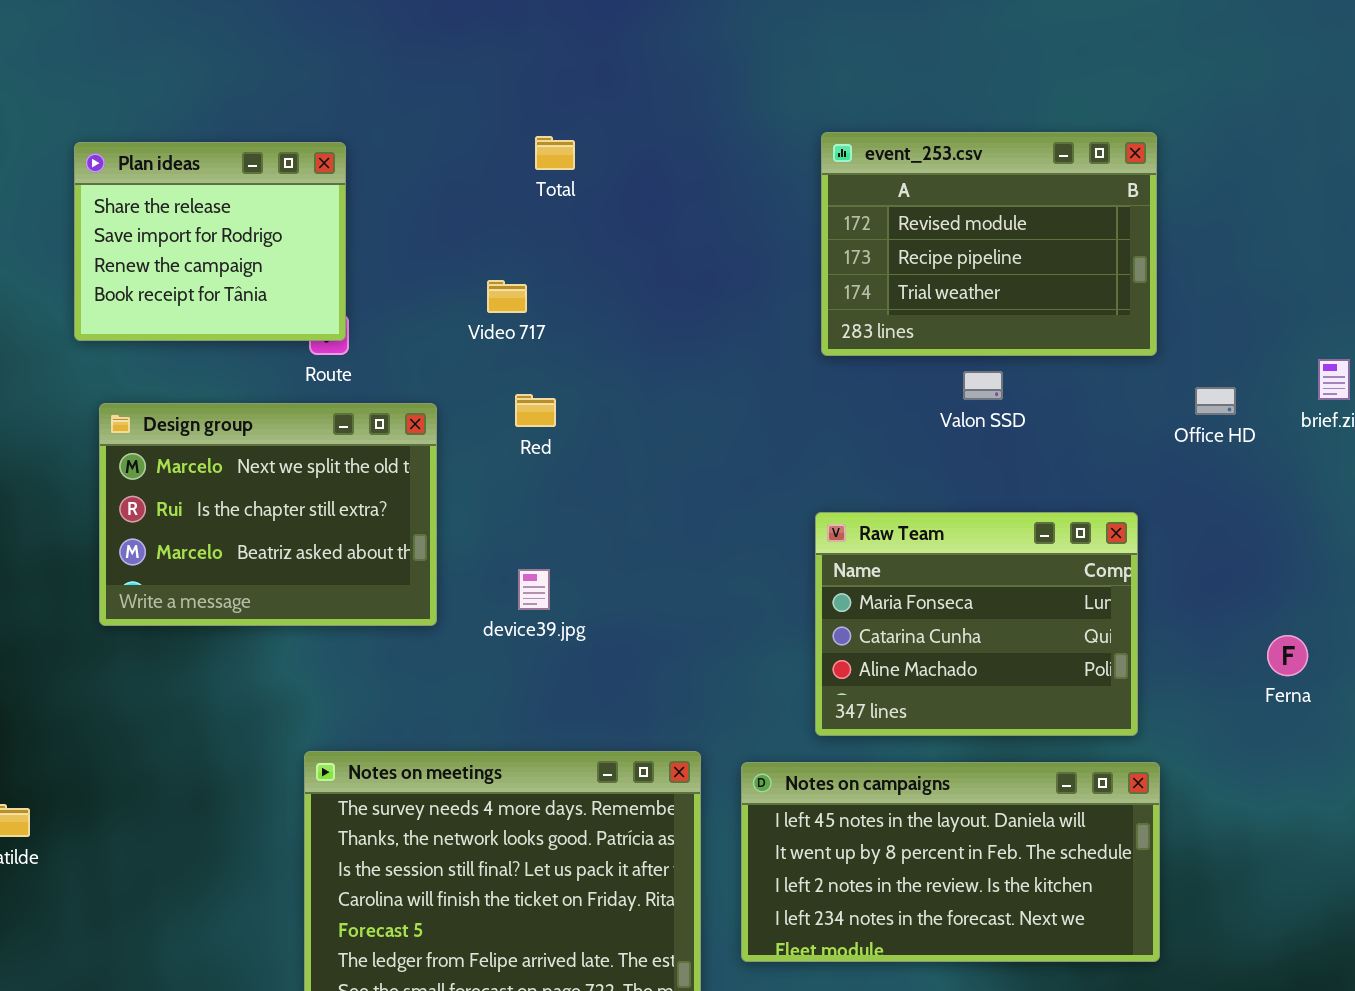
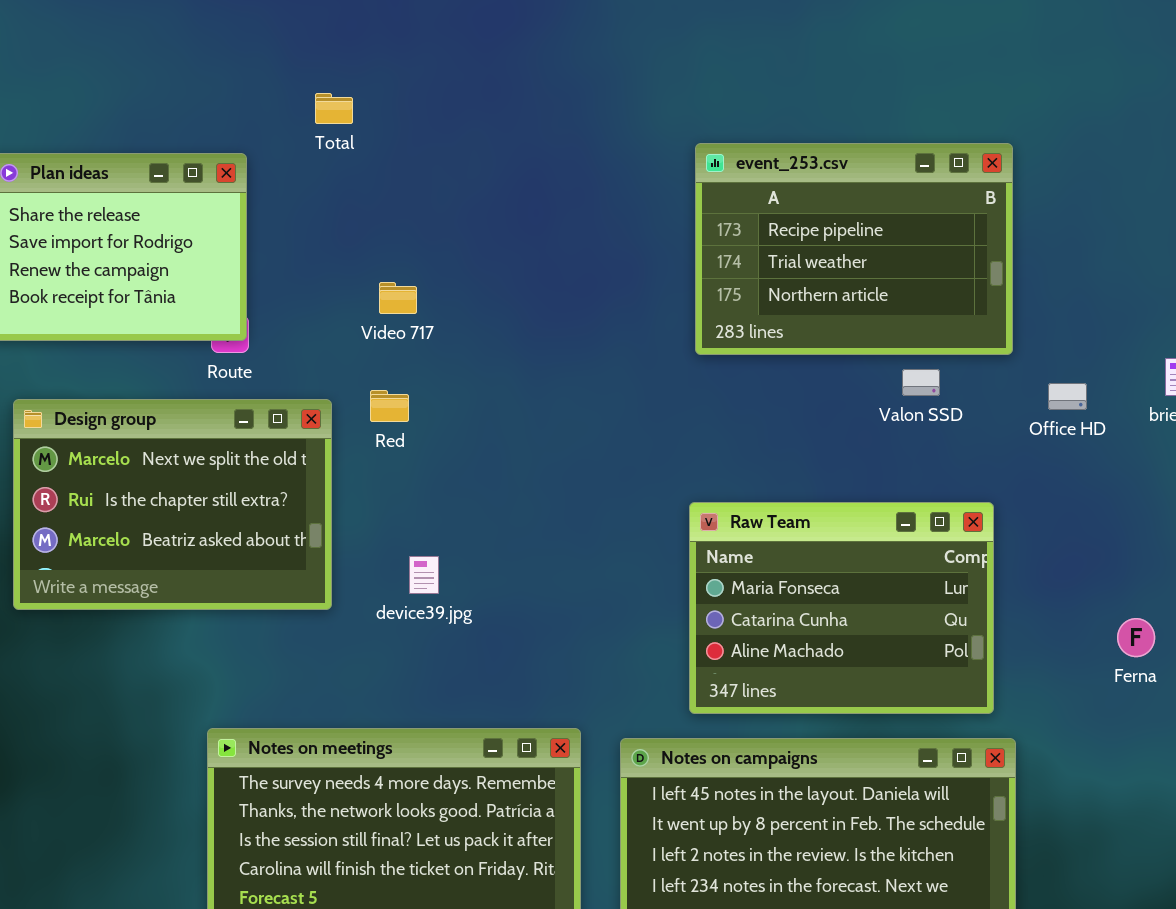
event_253.csv: [821,132,1157,356] -> [695,143,1013,355], scrolled down 1 row
Total: [535,136,575,170] -> [315,93,353,124], moved
Valon SSD: [963,371,1003,400] -> [902,369,940,396], moved
Red: [515,394,556,427] -> [370,390,409,422], moved

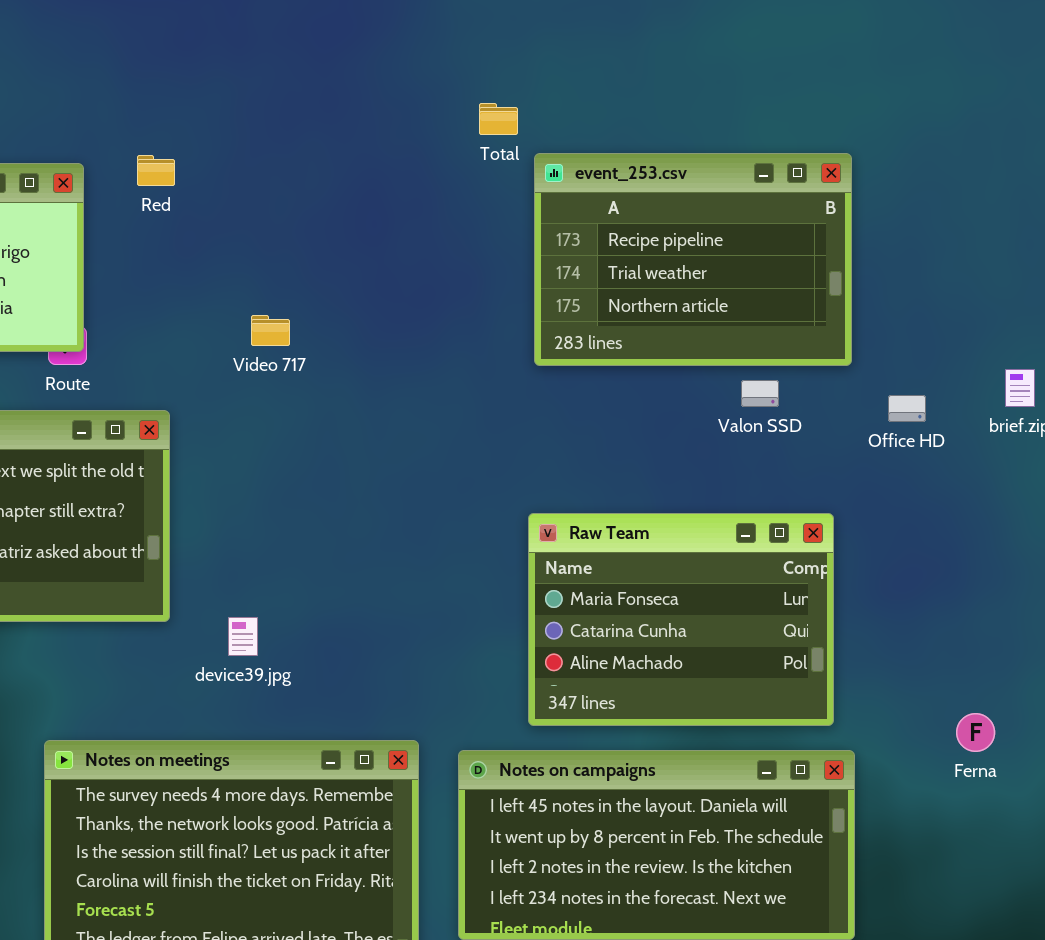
Total: [315,93,353,124] -> [479,103,518,135], moved
Video 717: [379,282,417,314] -> [251,315,290,346], moved
Red: [370,390,409,422] -> [137,155,175,186], moved
device39.jpg: [409,556,439,594] -> [228,617,258,656], moved
Ferna: [1117,618,1155,657] -> [956,713,995,752], moved

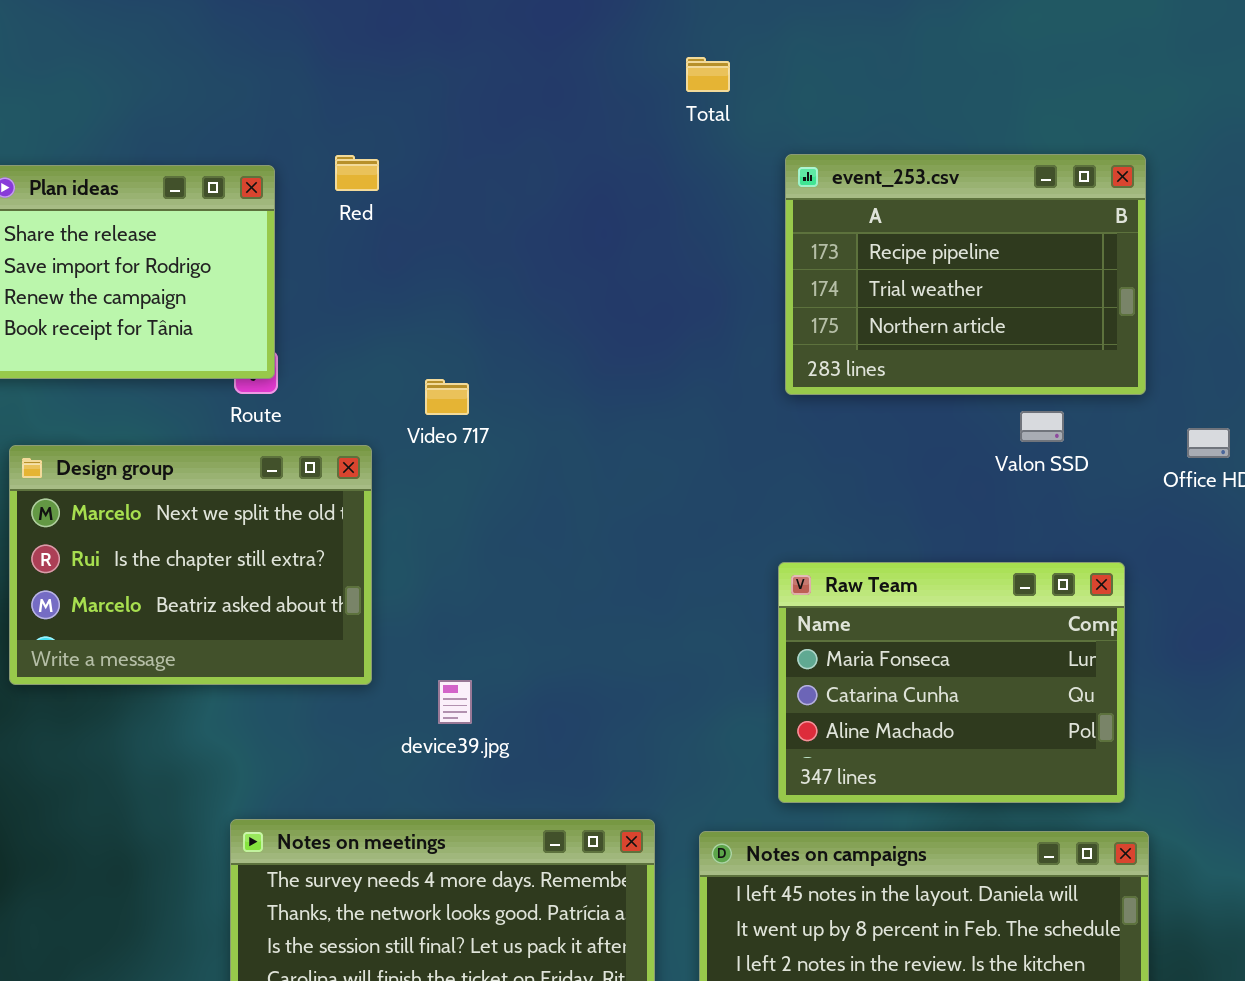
Total: [479,103,518,135] -> [686,57,730,92], moved
Video 717: [251,315,290,346] -> [425,379,469,415], moved

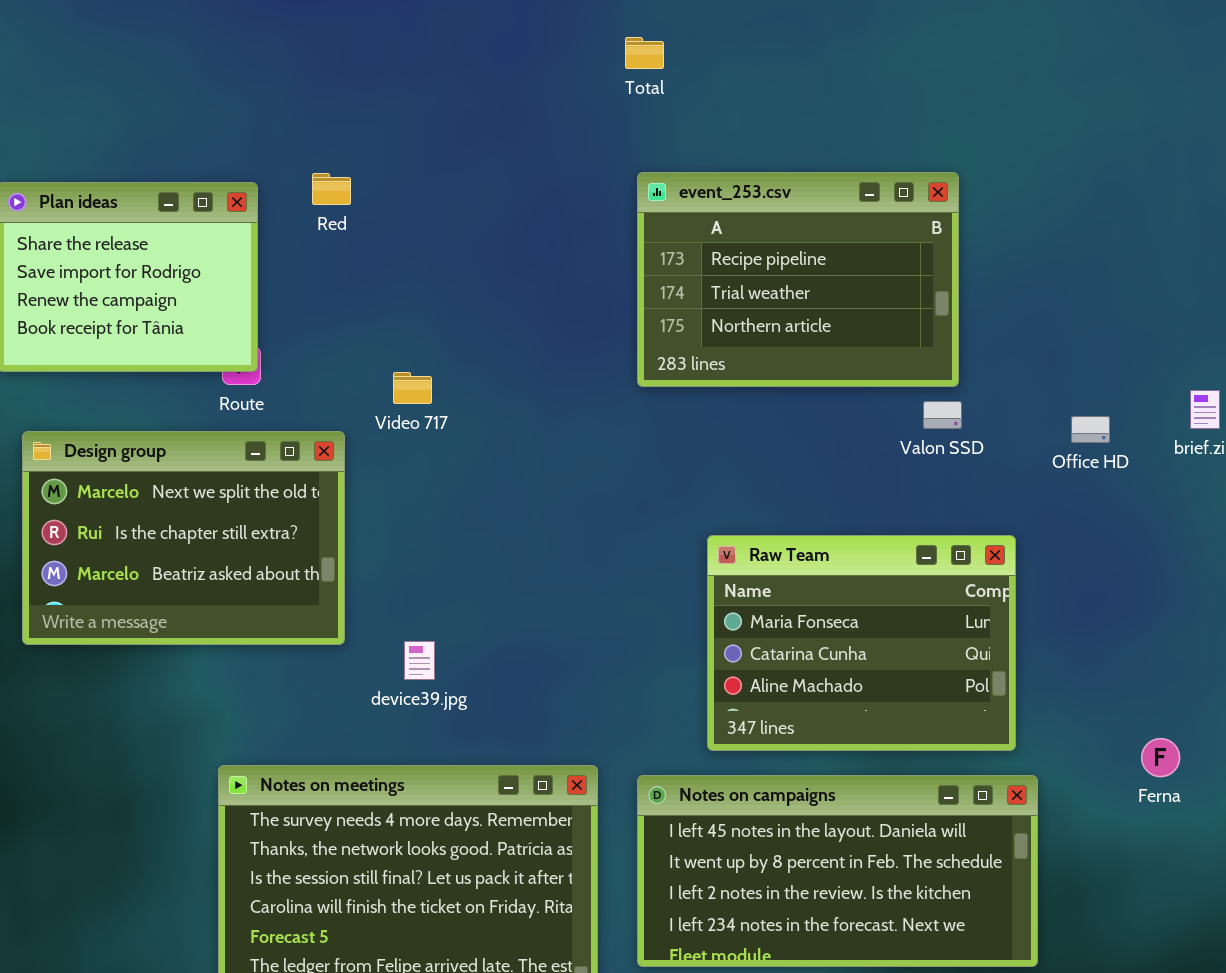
Total: [686,57,730,92] -> [625,37,664,69], moved
event_253.csv: [785,154,1146,395] -> [637,172,959,387], moved

